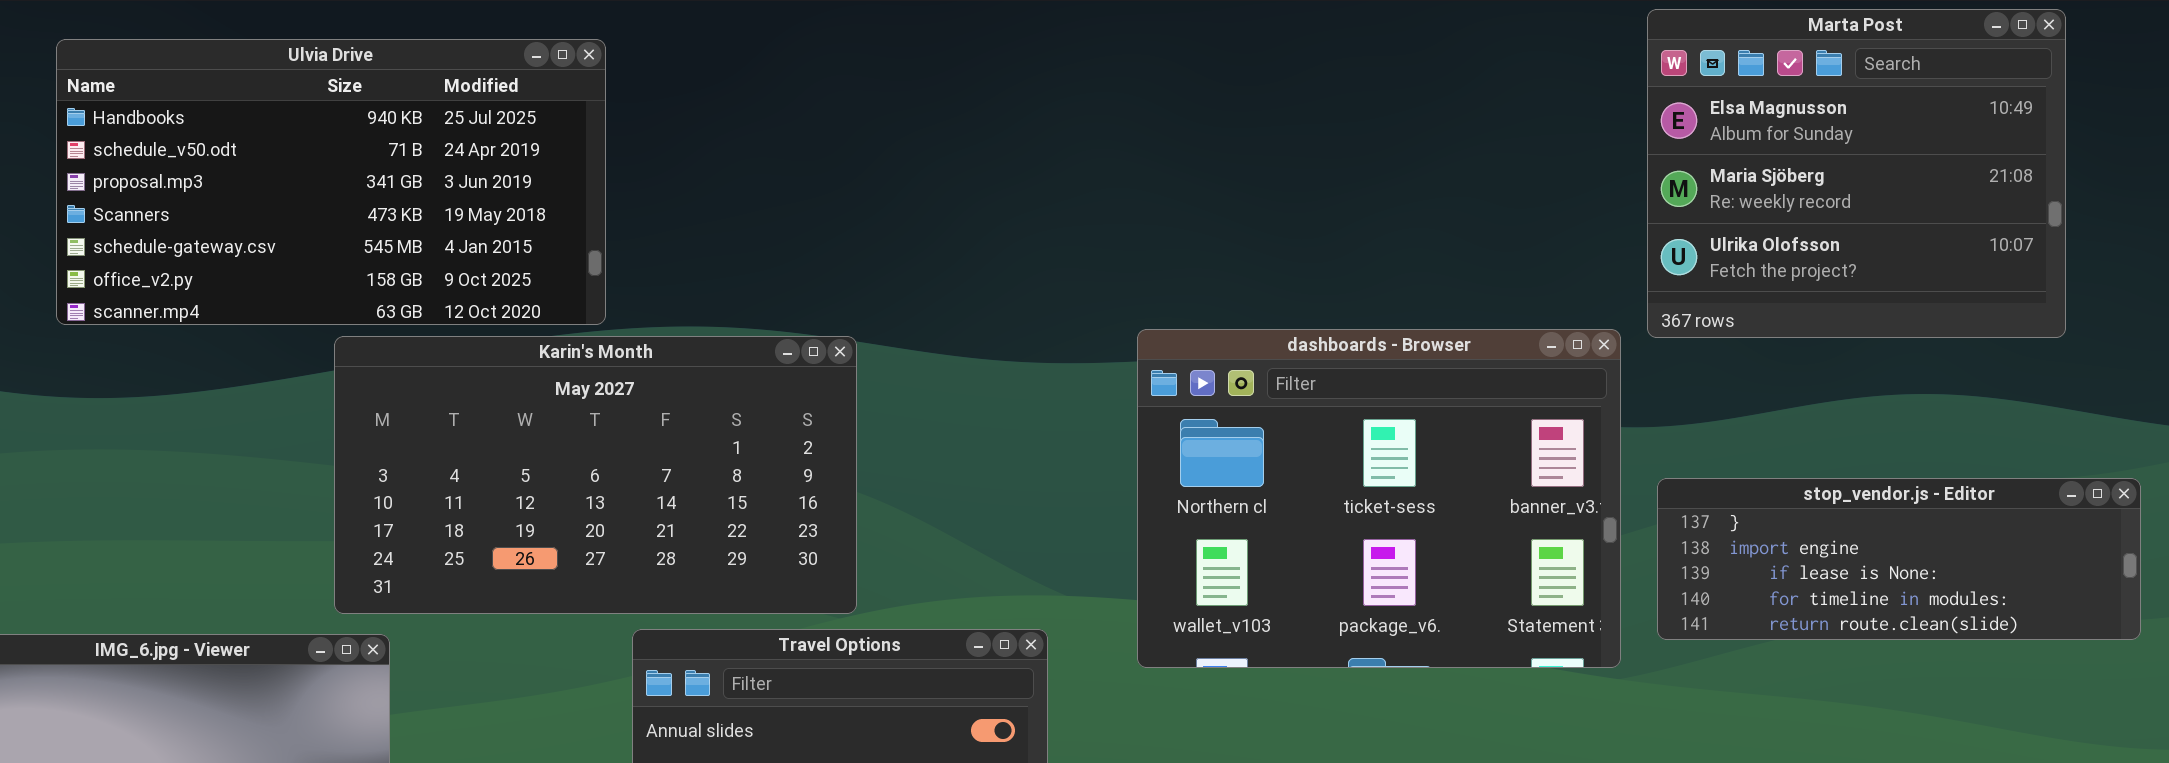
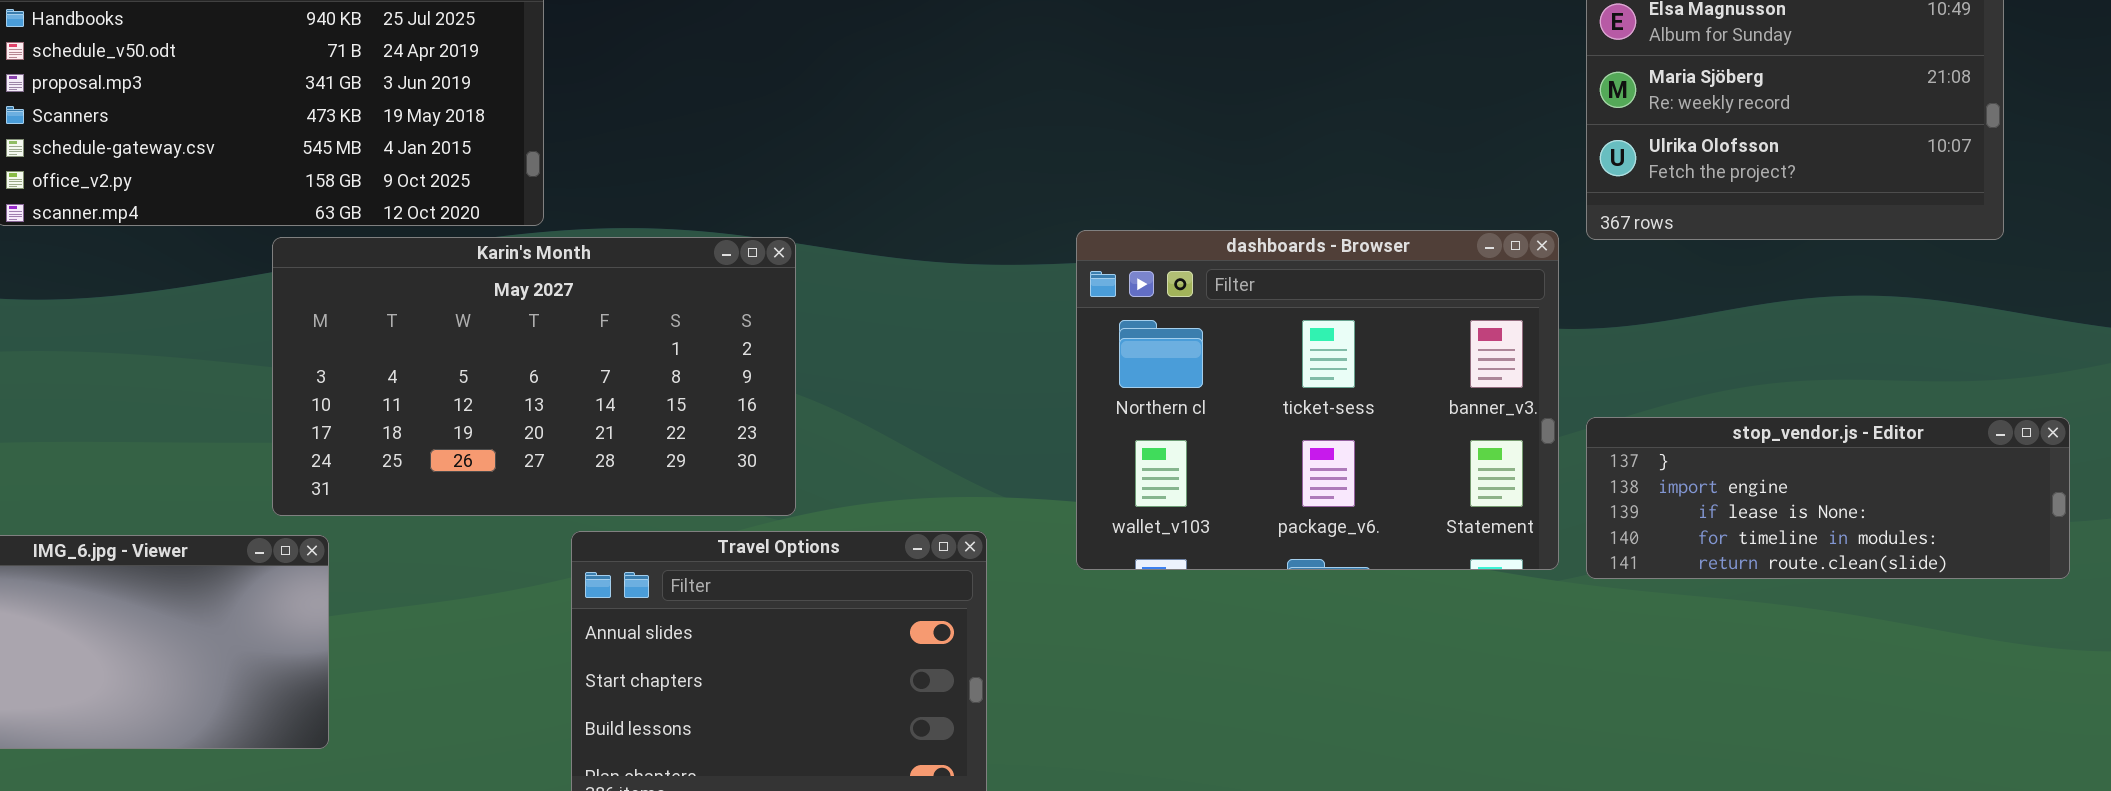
stop_vendor.js - Editor: [1657,478,2141,640] -> [1586,417,2070,579], moved

